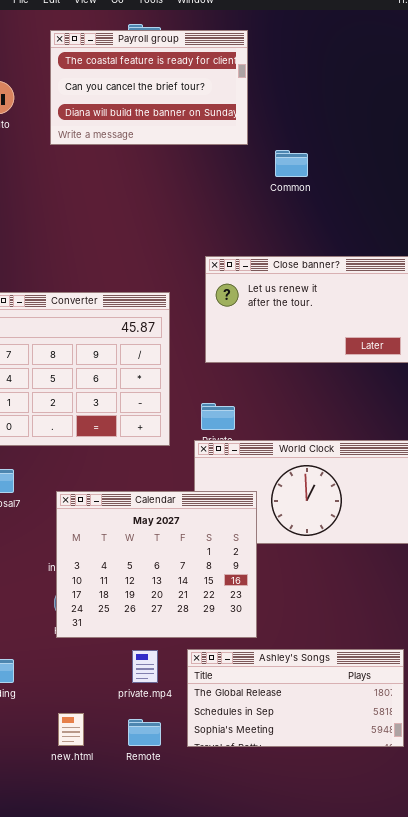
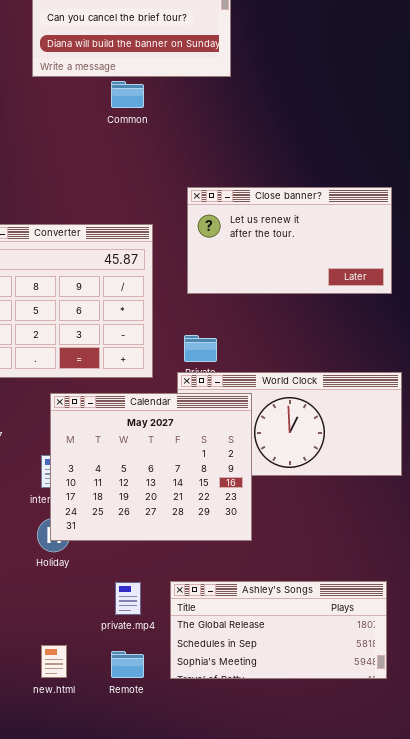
Common: [275,150,308,177] -> [111,81,144,108], moved
Calendar: [56,491,257,638] -> [50,393,252,541], moved

